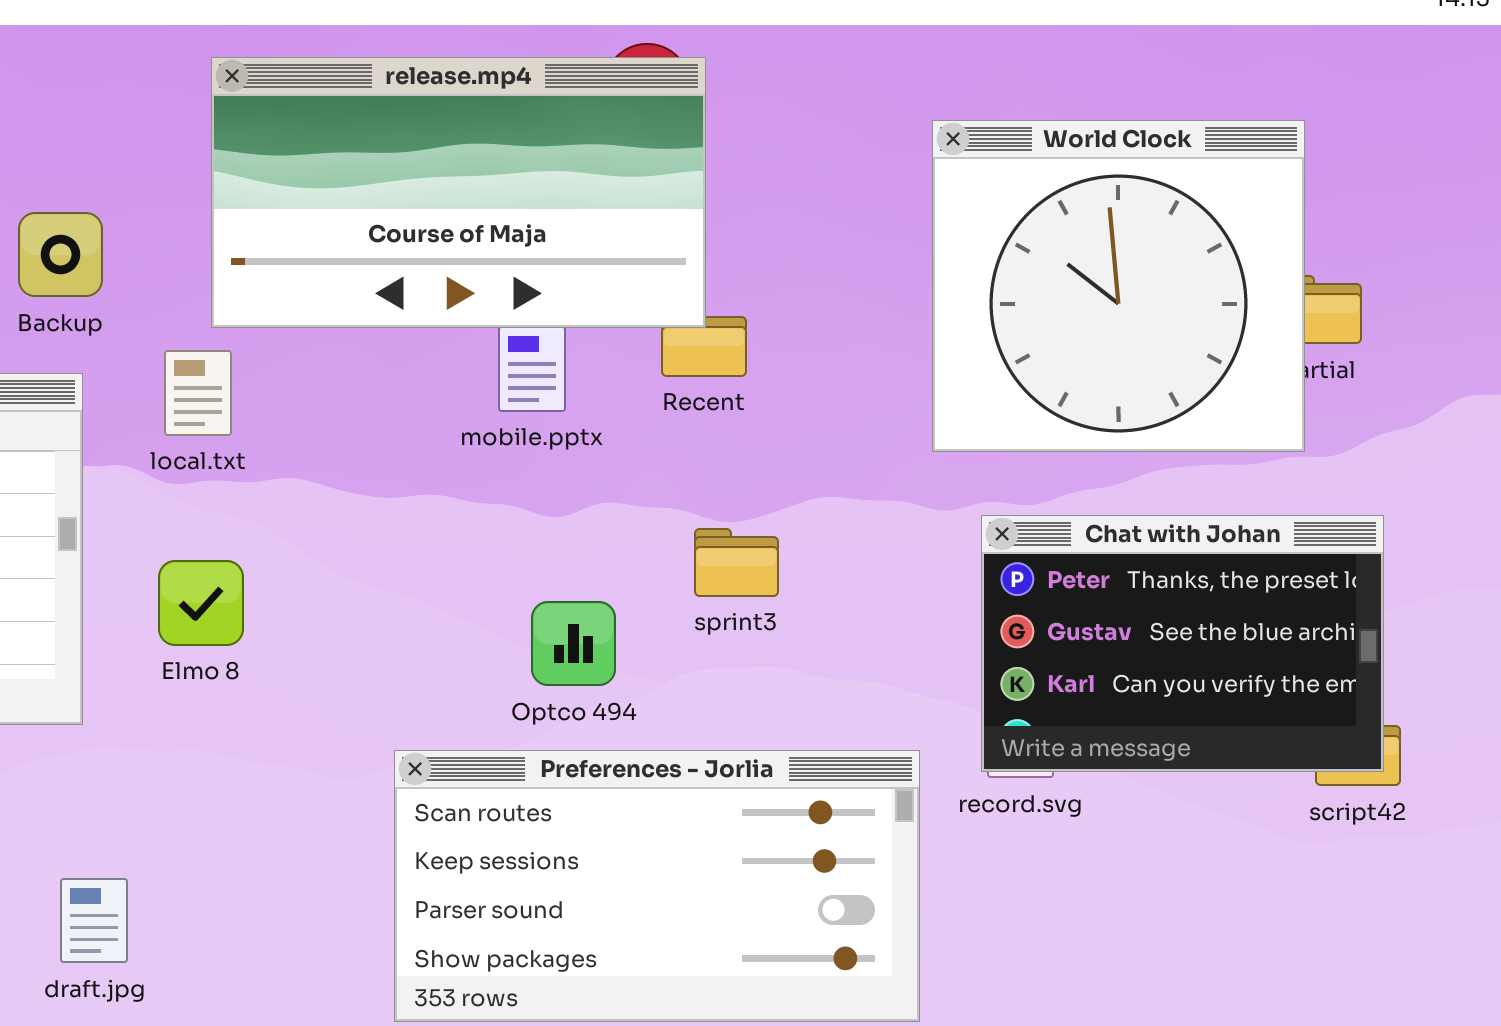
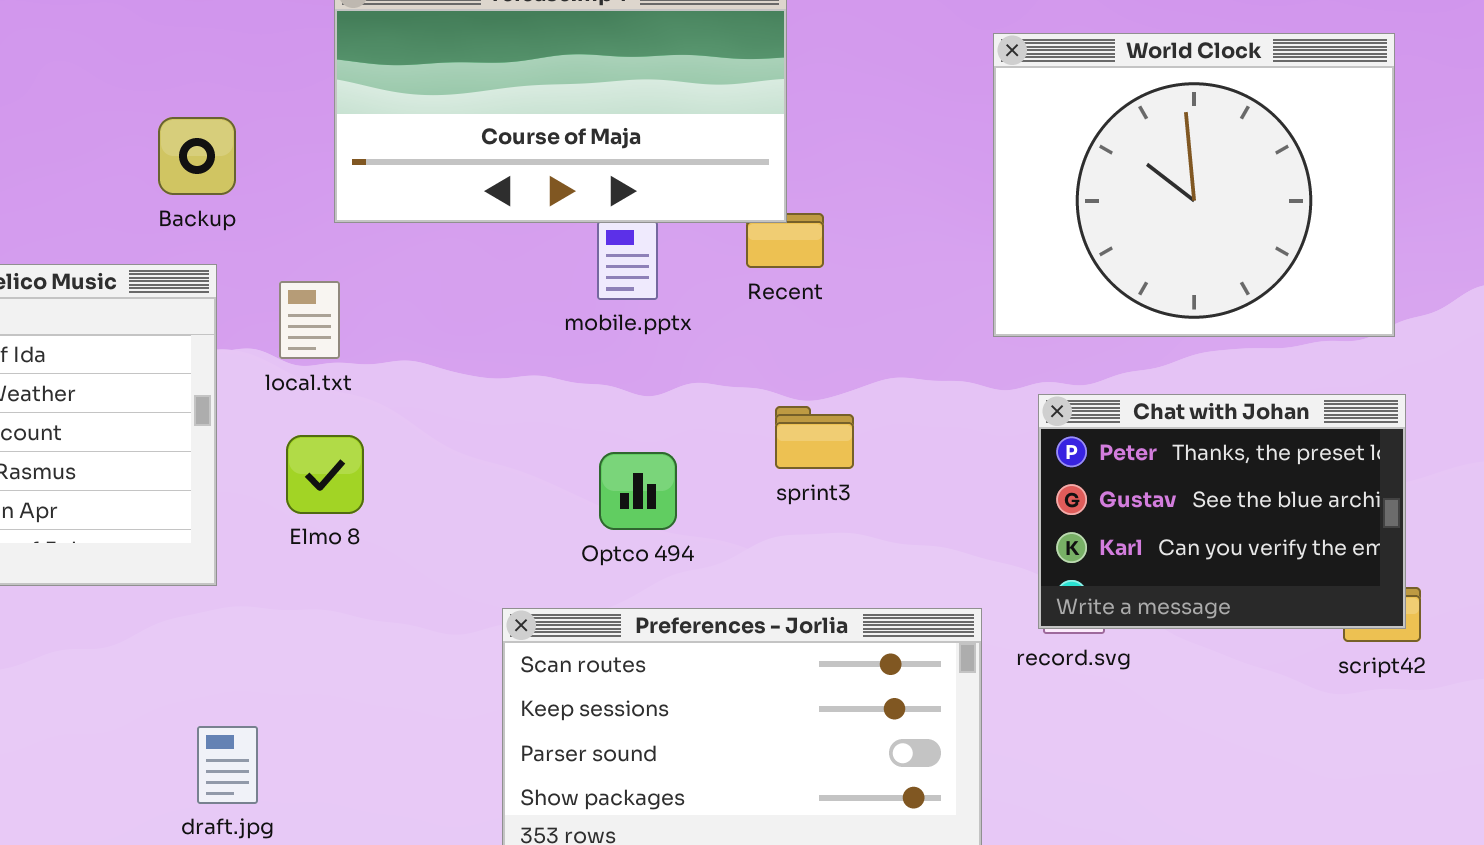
World Clock: [932,120,1305,452] -> [993,33,1395,337], resized
local.txt: [164,350,232,436] -> [279,281,340,359], moved
Optco 494: [531,601,616,686] -> [599,452,677,530], moved

